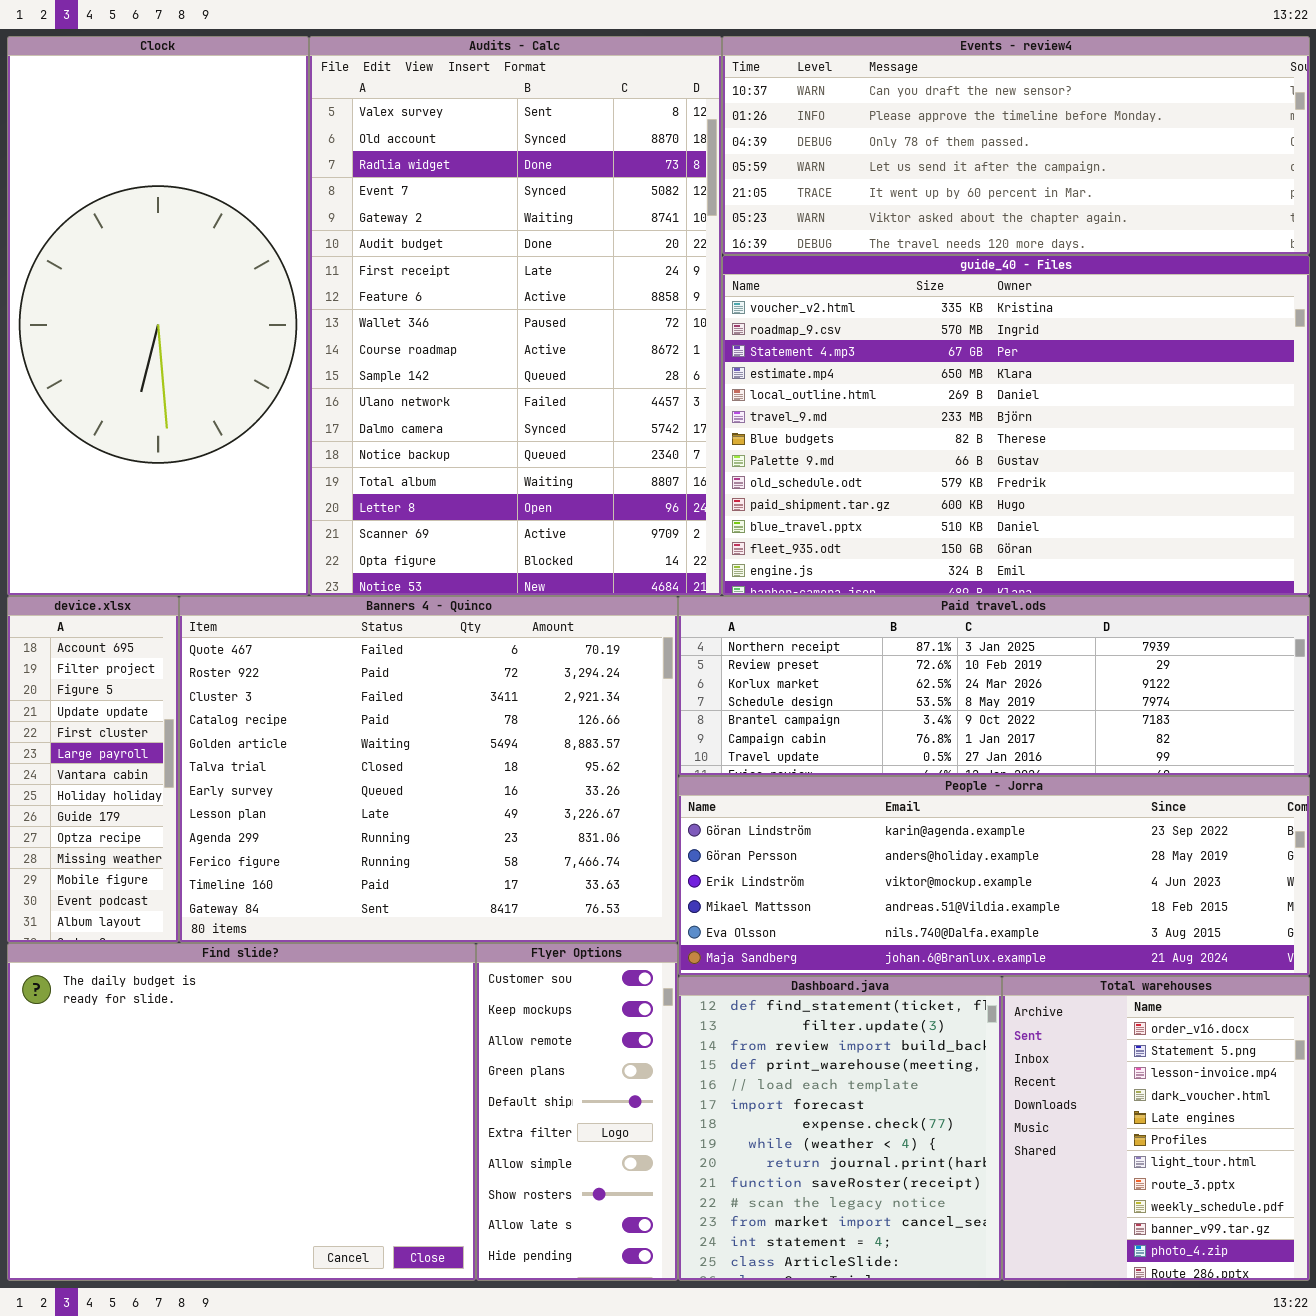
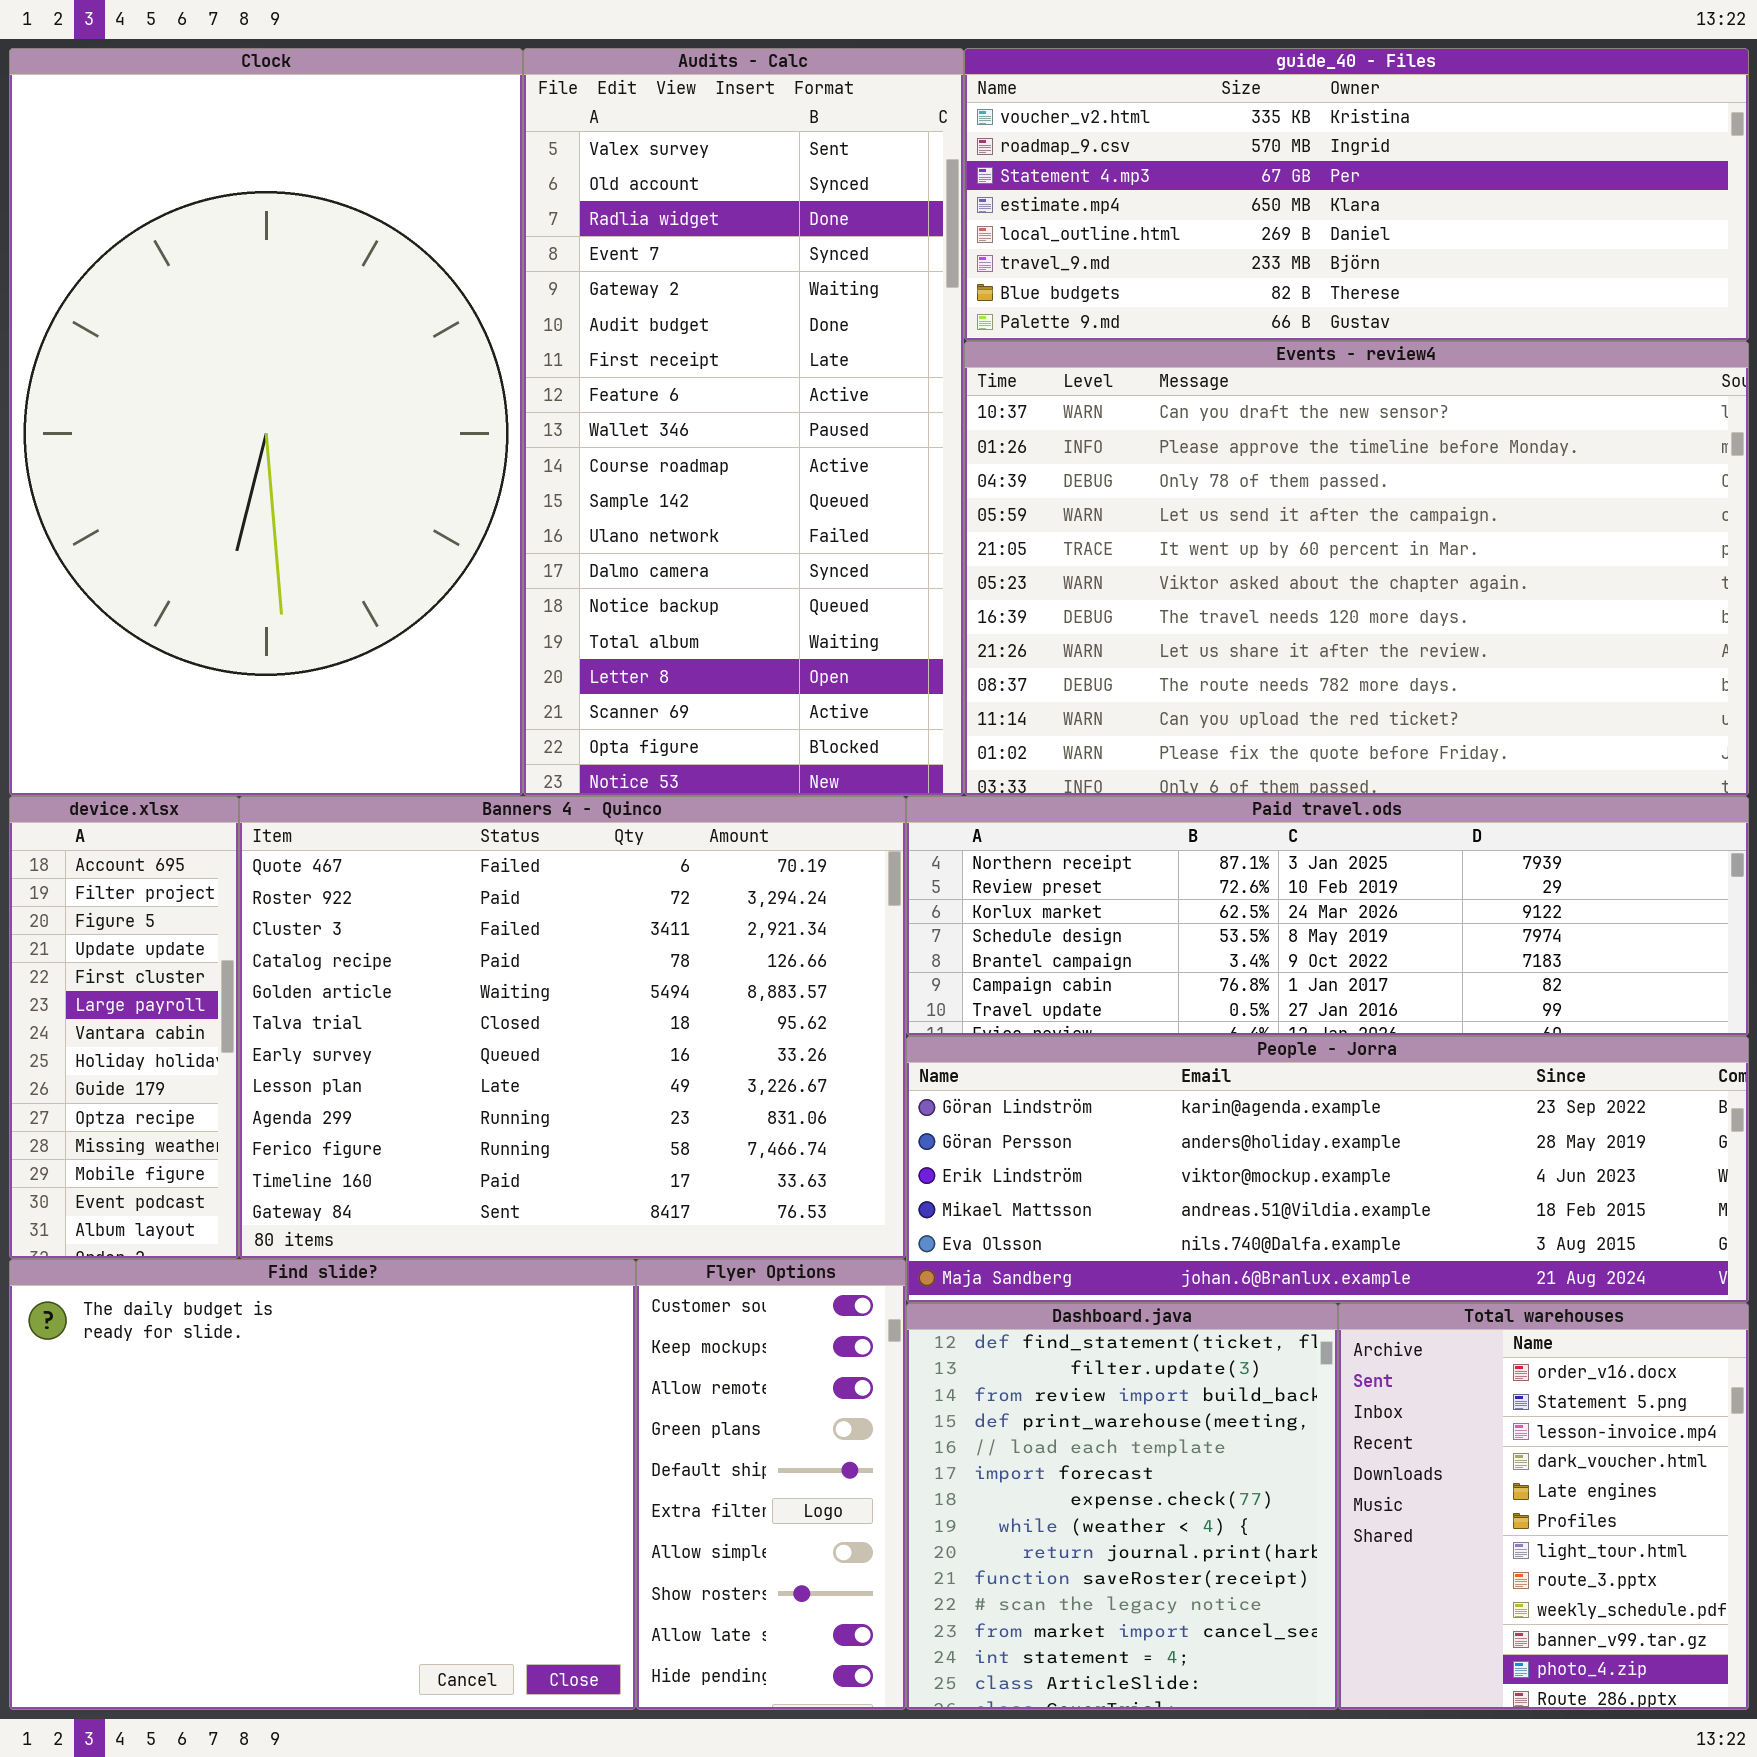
Clock: [7,36,309,596] -> [9,48,523,796], resized
Audits - Calc: [309,36,722,596] -> [523,48,964,796], resized
Events - review4: [722,36,1310,255] -> [964,341,1749,796], moved, resized
guide_40 - Files: [722,255,1310,596] -> [964,48,1749,341], moved, resized

